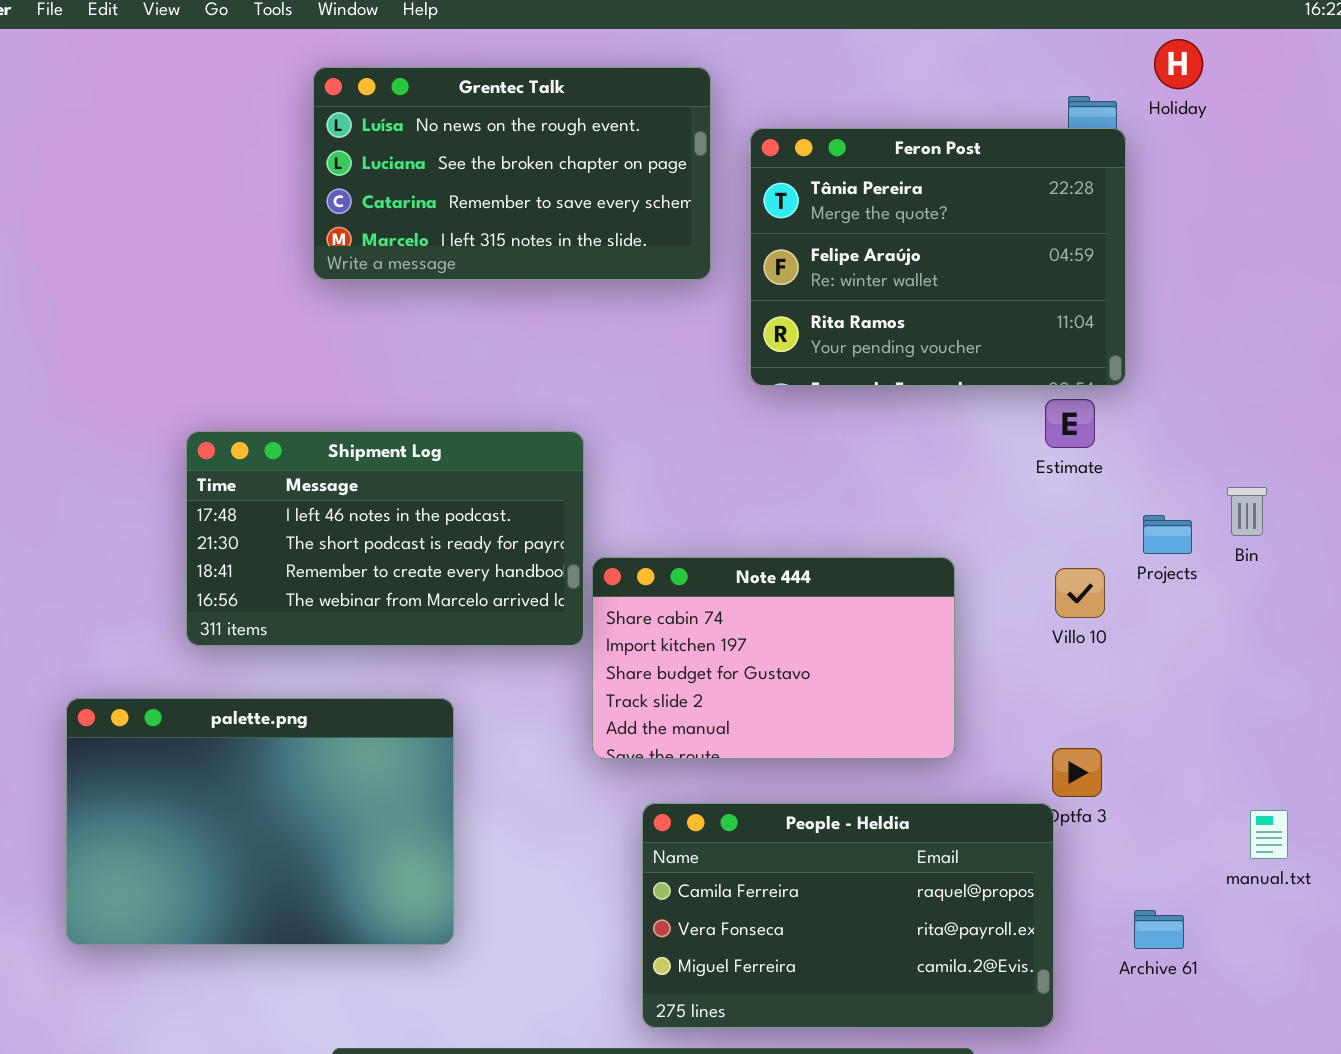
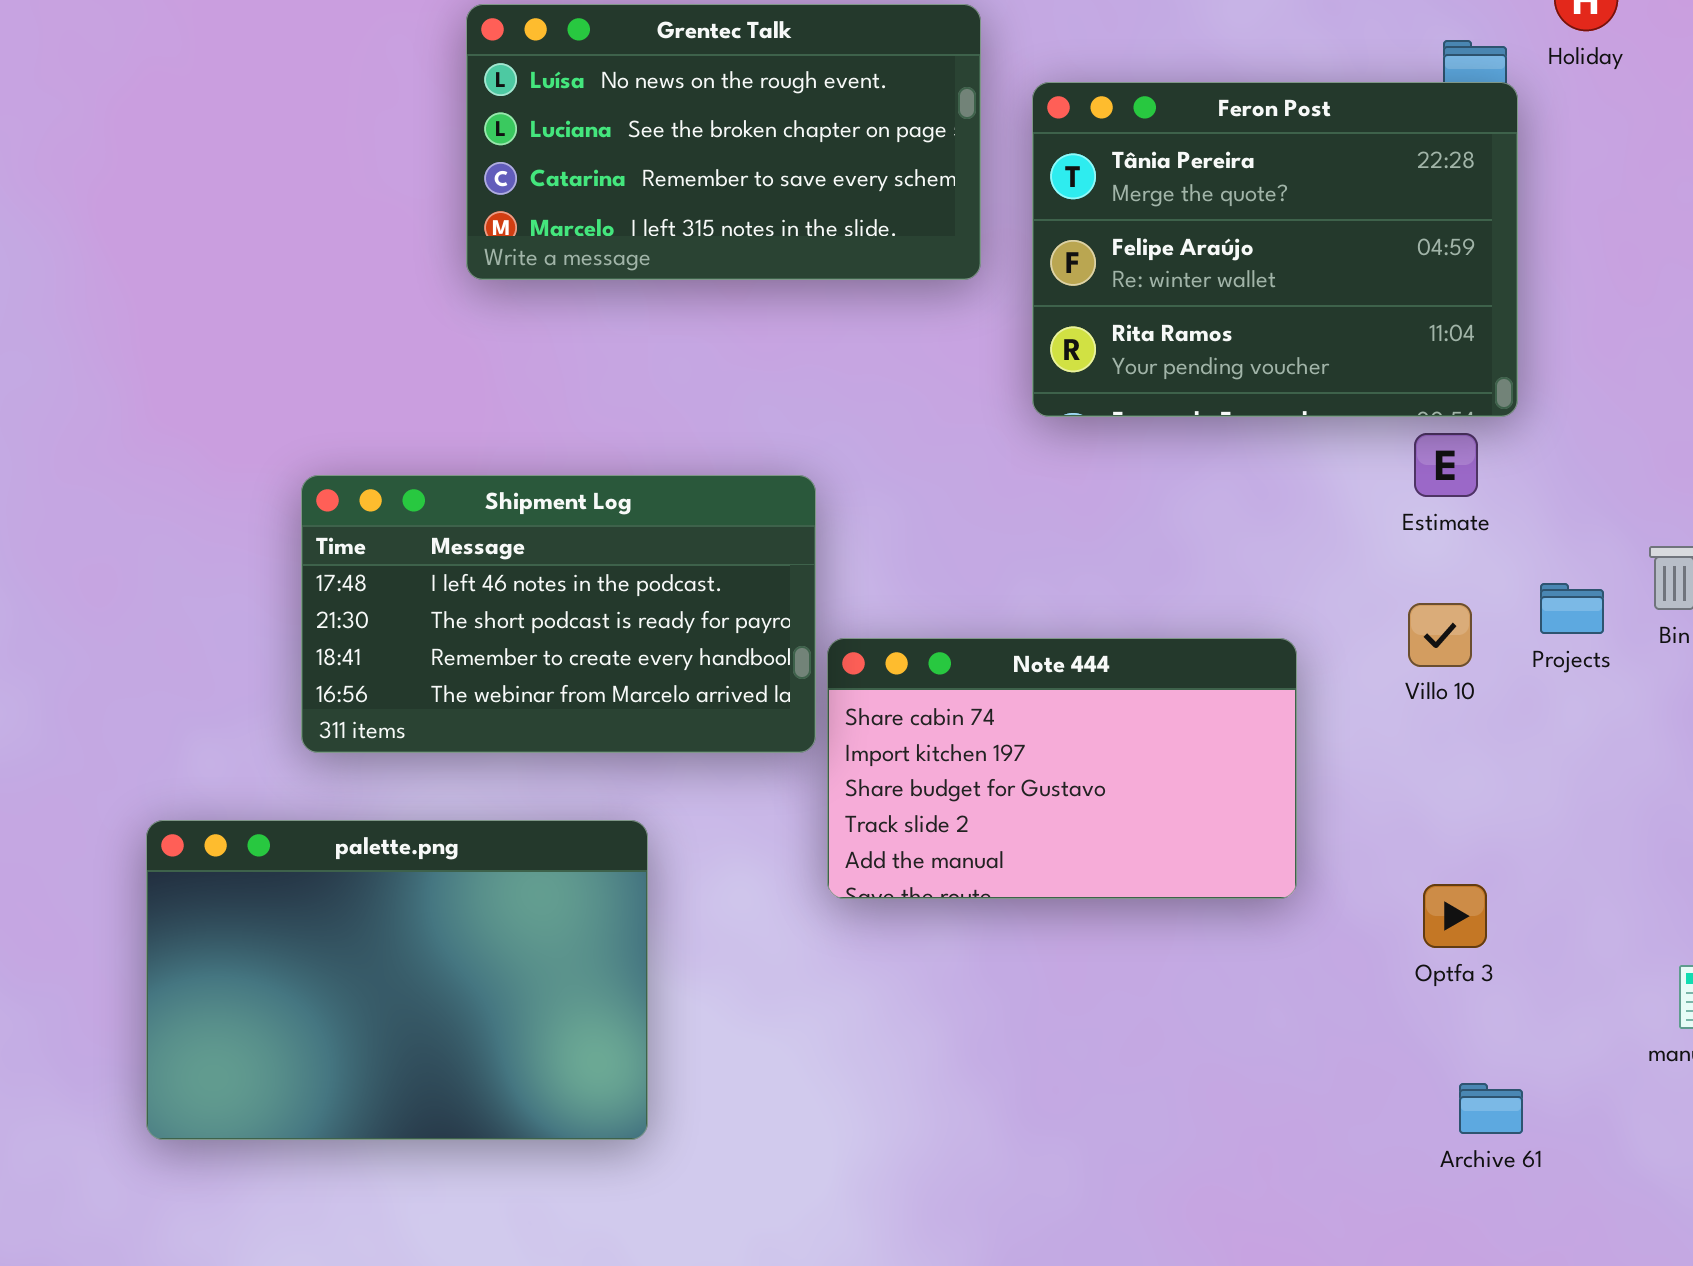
Villo 10: [1055,568,1105,618] -> [1408,603,1472,667], moved
People - Heldia: [642,803,1054,1028] -> none, closed
Archive 61: [1134,910,1184,949] -> [1459,1083,1523,1134], moved

